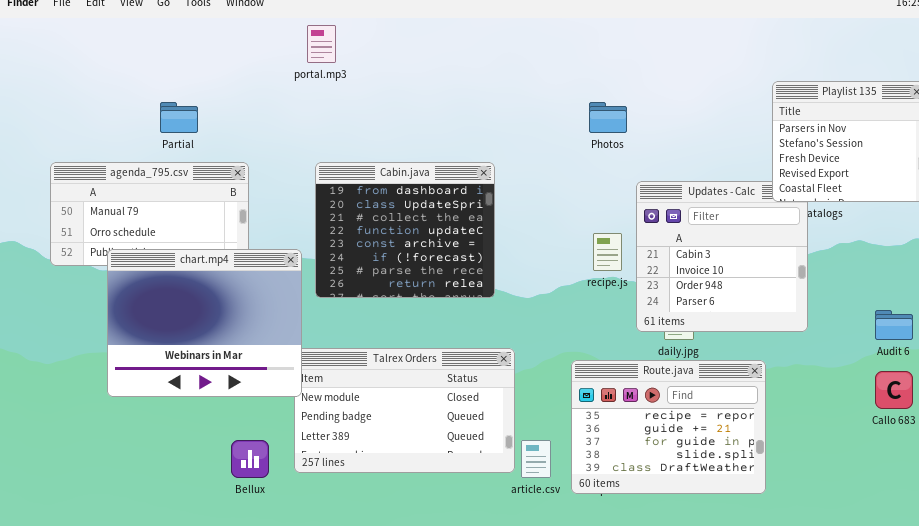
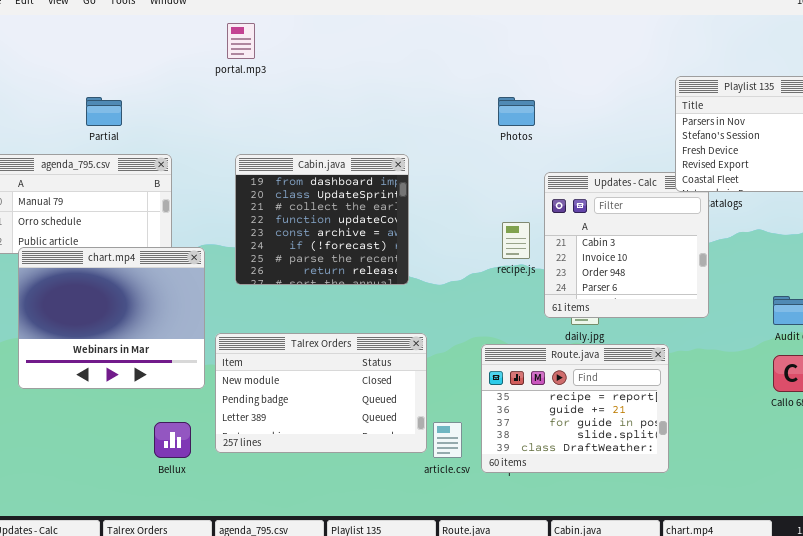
chart.mp4: [107,249,302,397] -> [18,247,205,389], moved

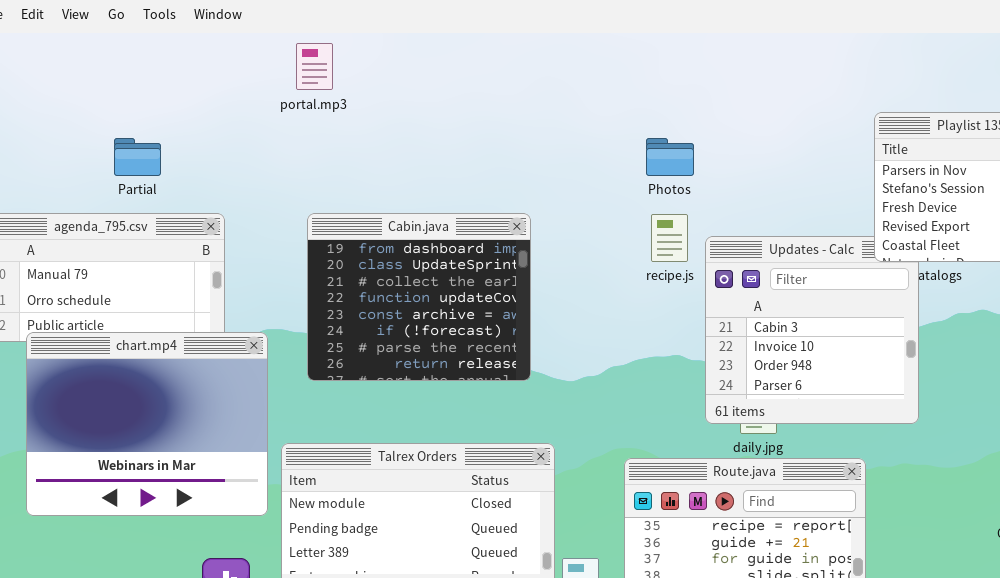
recipe.js: [502,222,530,259] -> [651,214,688,262], moved

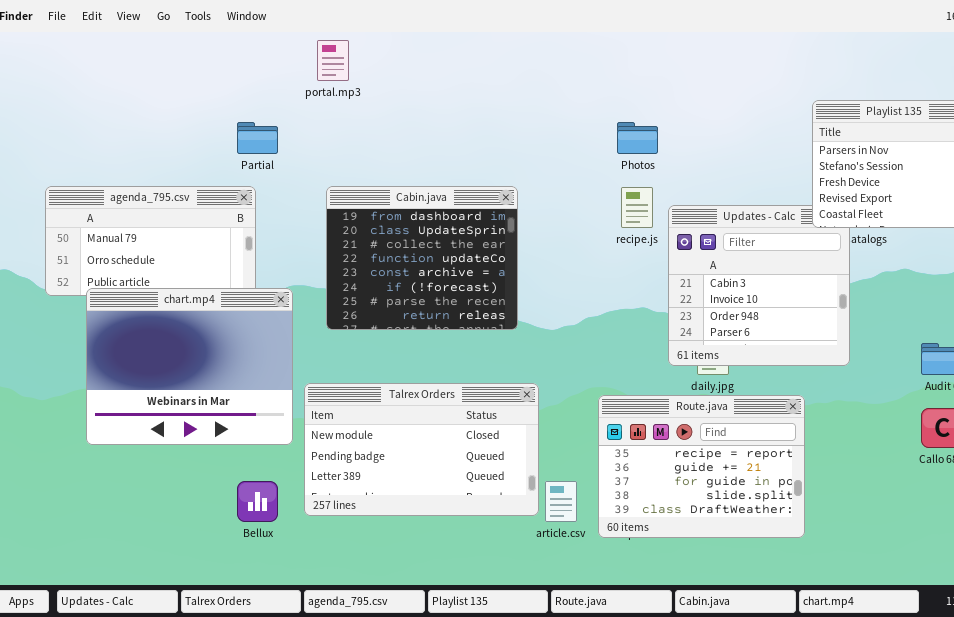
Partial: [114,138,161,176] -> [237,122,278,154], moved

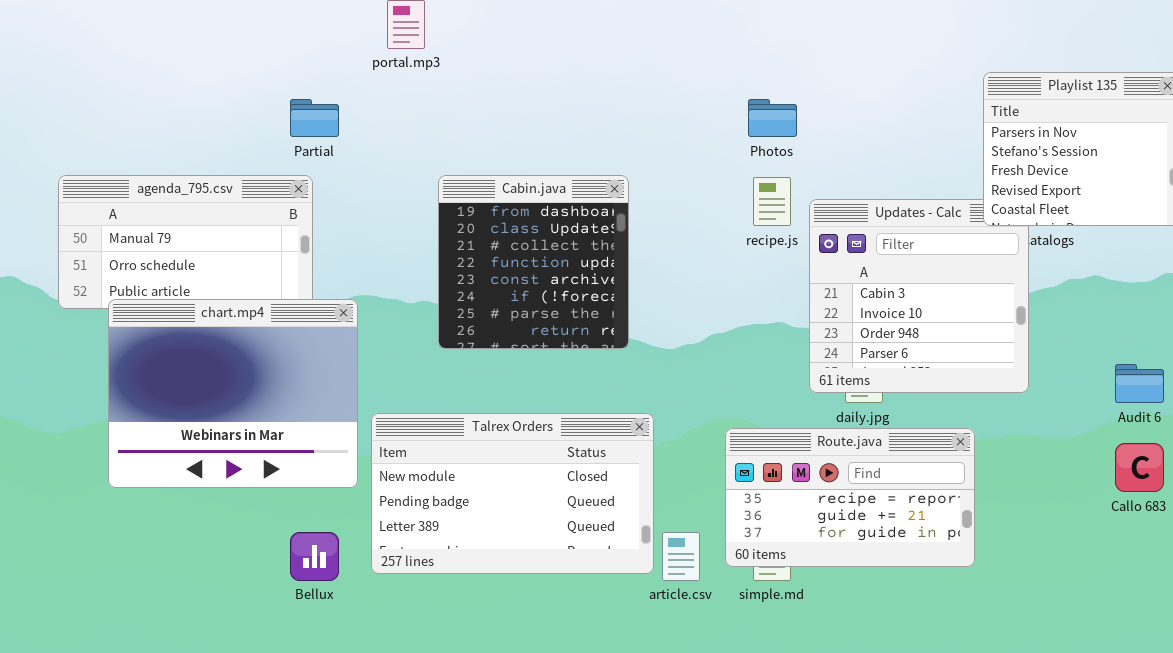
Cabin.java: [326,186,518,330] -> [438,175,629,349], resized
Route.java: [598,395,805,538] -> [725,428,975,567], resized

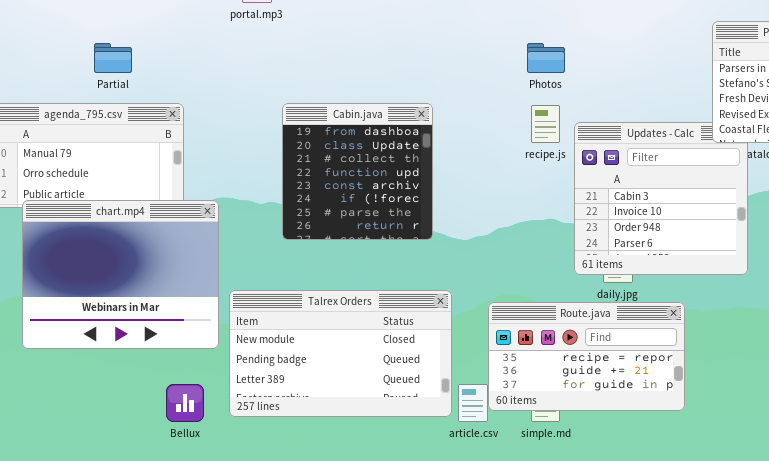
Partial: [290,99,339,137] -> [94,43,132,73], moved
Route.java: [725,428,975,567] -> [488,302,685,411], moved

